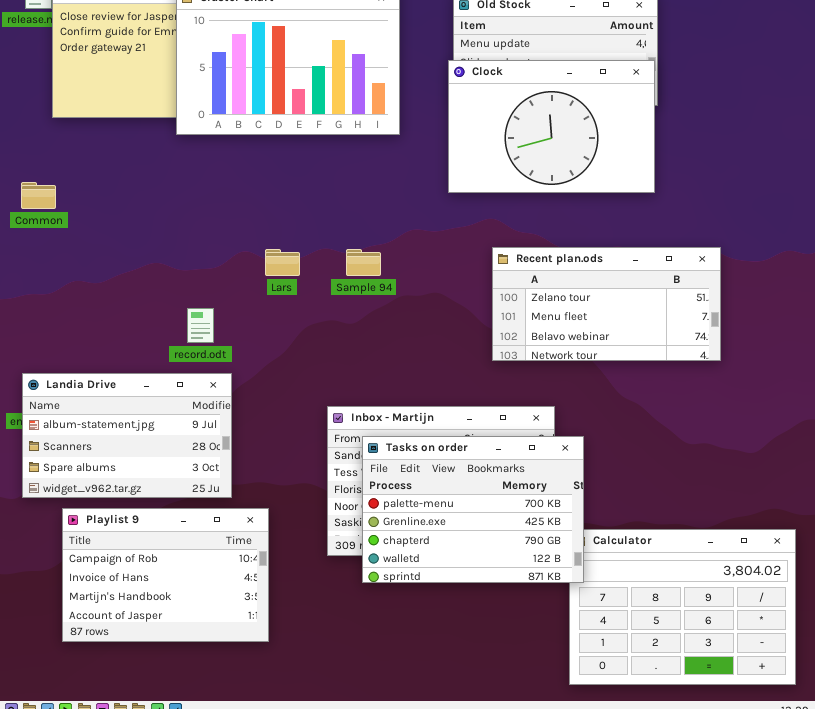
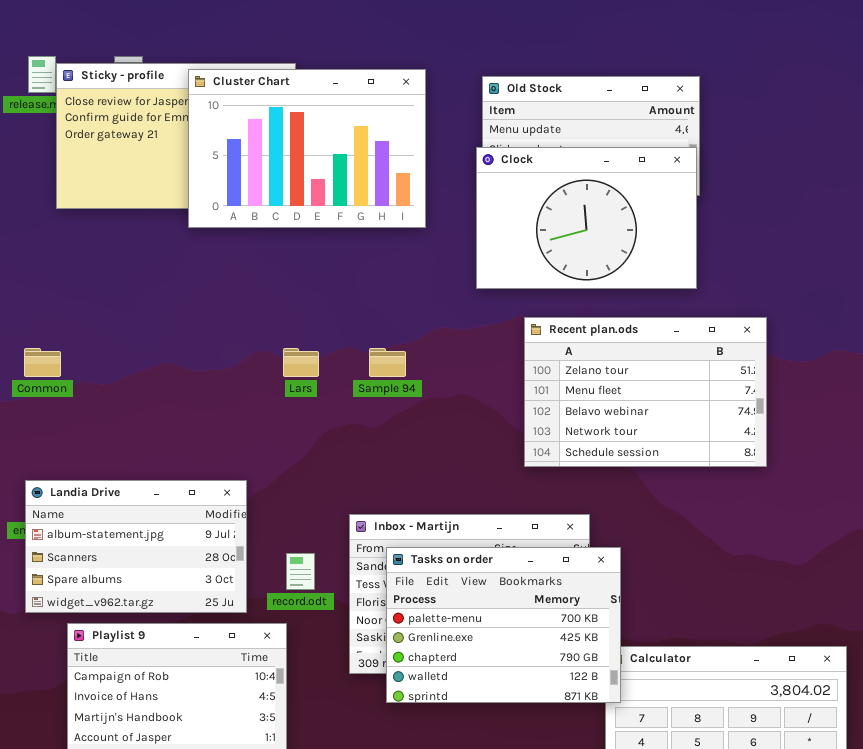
Common: [21,182,56,209] -> [24,348,61,377], moved
Recent plan.ods: [492,247,721,361] -> [524,317,767,467], resized
record.odt: [187,308,214,343] -> [286,553,315,590], moved

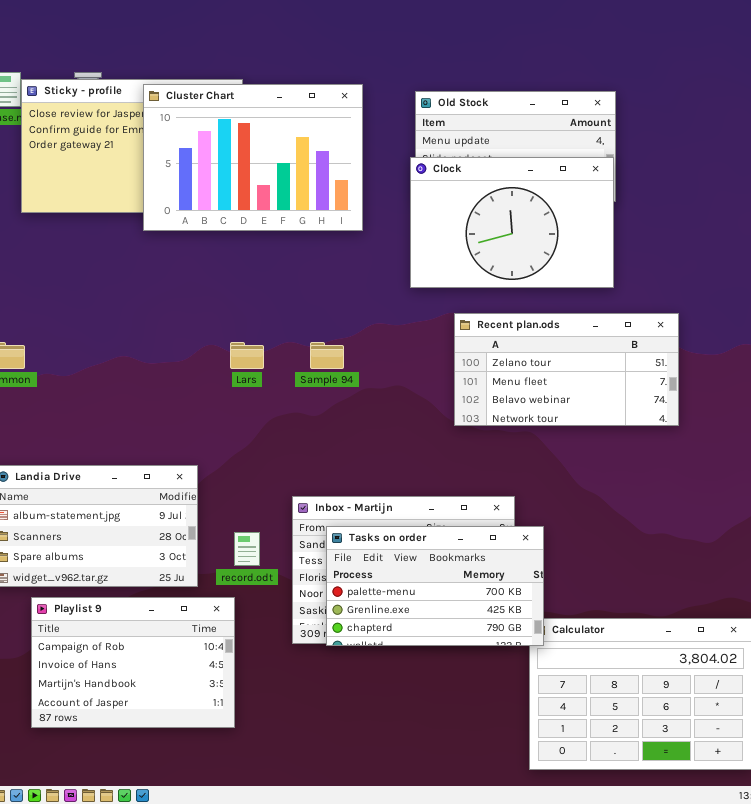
Recent plan.ods: [524,317,767,467] -> [454,313,679,426], resized
Tasks on order: [386,547,621,703] -> [326,526,544,646], resized

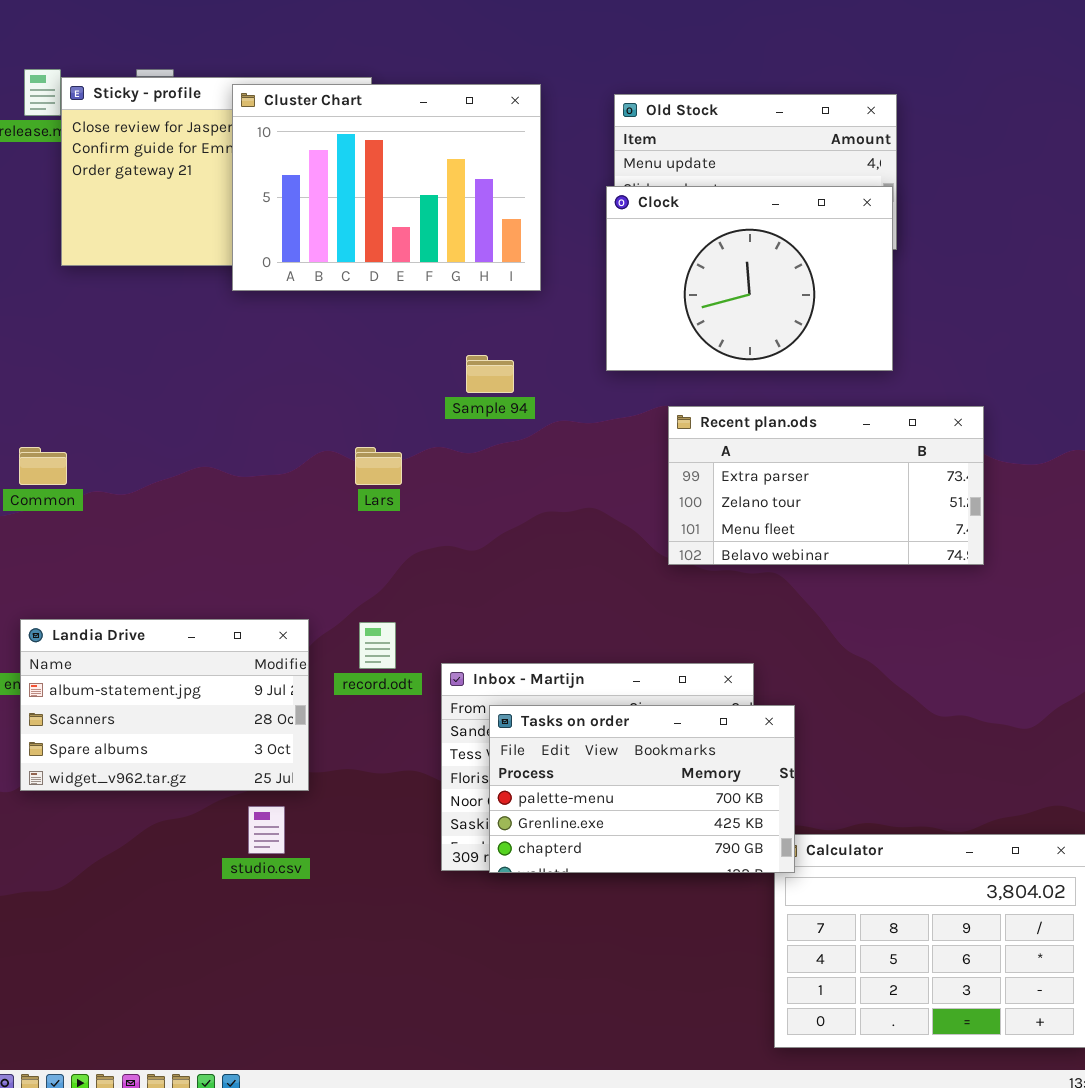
Recent plan.ods: [454,313,679,426] -> [668,406,984,565], scrolled up 1 row
Sample 94: [310,342,344,369] -> [466,355,514,393], moved
record.odt: [234,532,260,566] -> [359,622,396,669], moved
Playlist 9: [31,597,235,728] -> none, closed

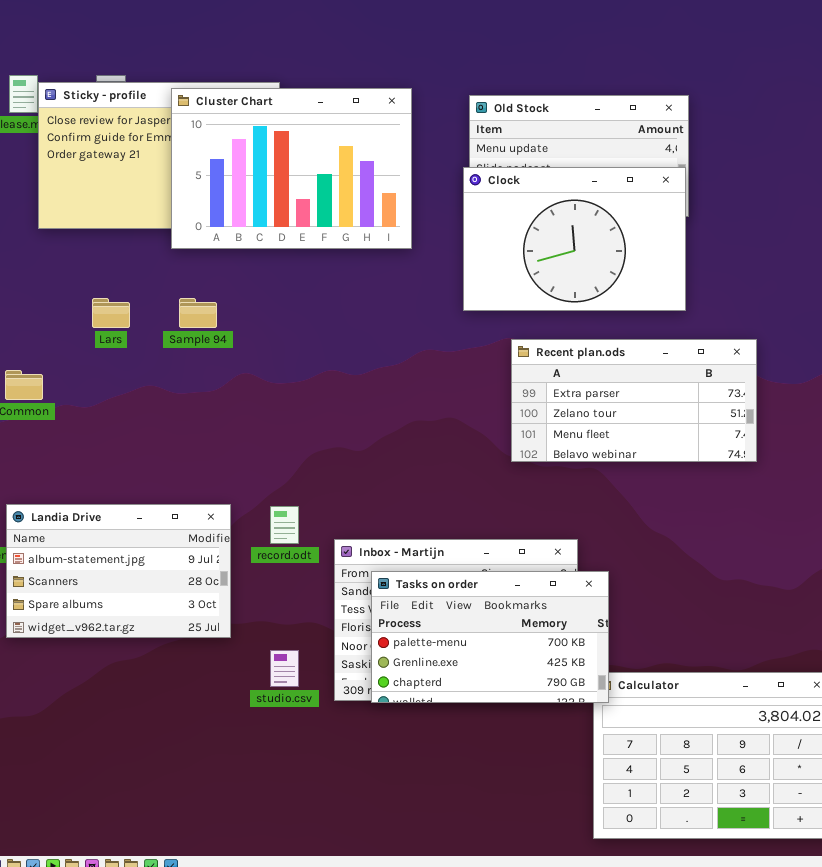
Sample 94: [466,355,514,393] -> [179,298,217,328], moved
Lars: [355,447,402,485] -> [92,298,130,328], moved
studio.csv: [248,806,285,854] -> [270,650,299,687], moved

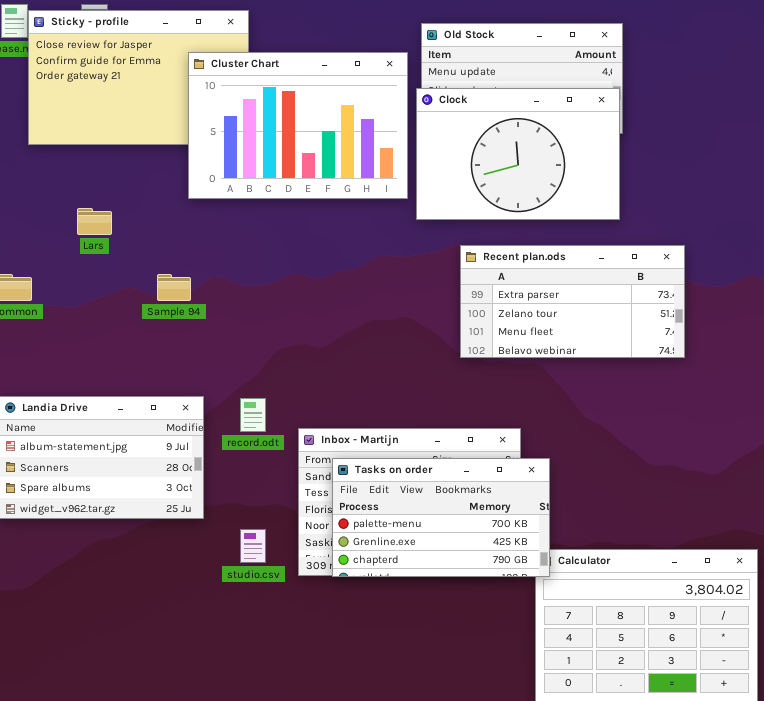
Cluster Chart: [171,88,412,249] -> [188,52,408,199], moved
Sample 94: [179,298,217,328] -> [157,274,191,301], moved

